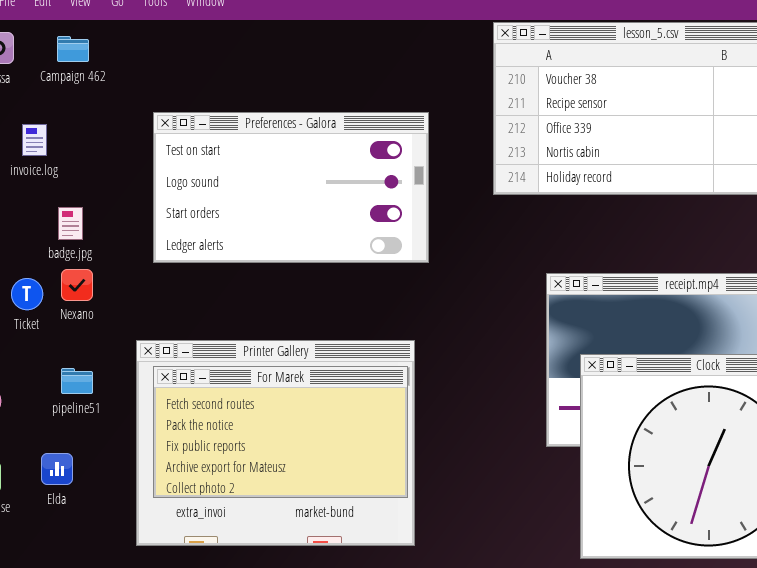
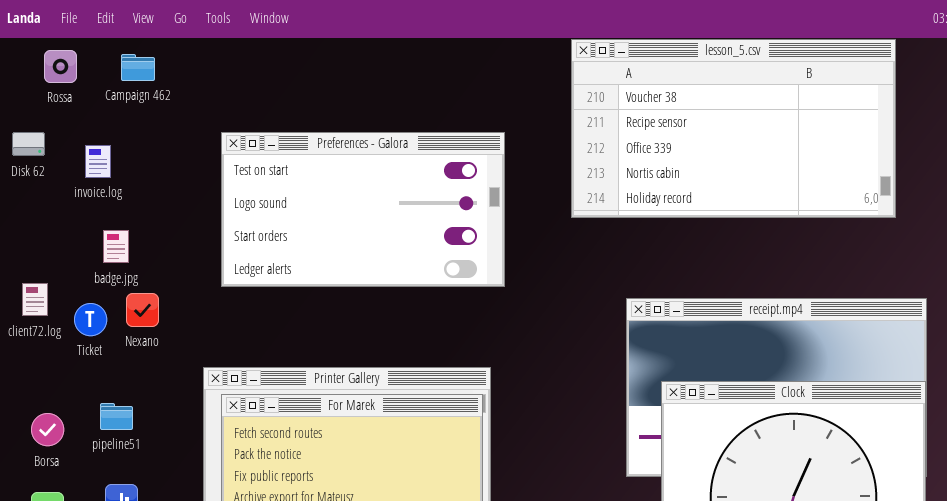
badge.jpg: [58,207,83,240] -> [103,230,129,263], moved
pipeline51: [61,368,93,394] -> [100,403,133,430], moved

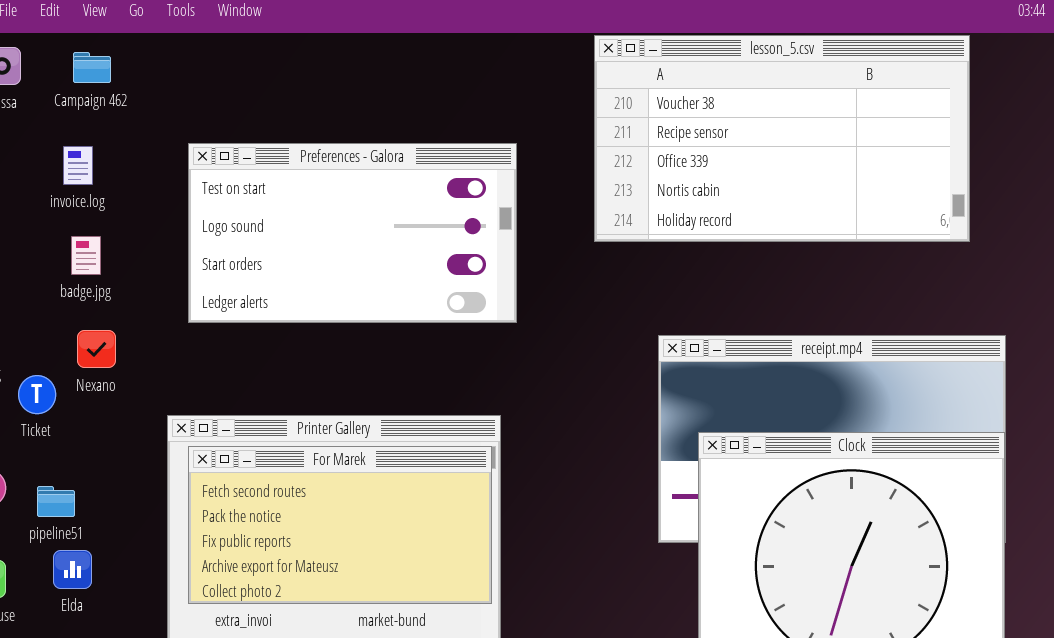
invoice.log: [85,145,111,178] -> [63,146,93,185], moved
badge.jpg: [103,230,129,263] -> [71,236,101,275], moved
Ticket: [74,303,107,336] -> [18,375,56,414], moved
pipeline51: [100,403,133,430] -> [37,486,75,517], moved

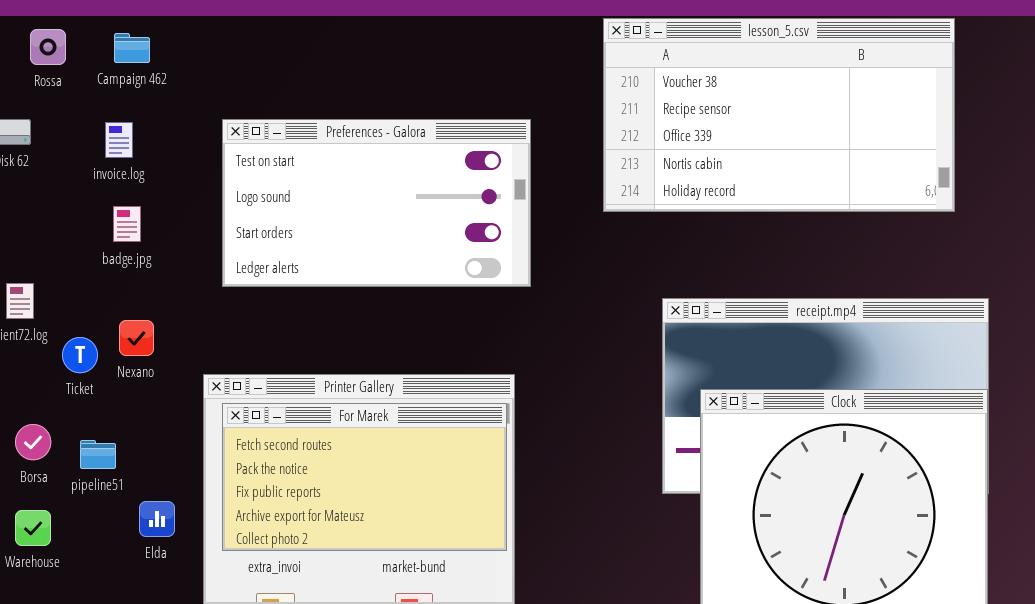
Nexano: [77,330,116,368] -> [119,320,154,356], moved
Elda: [53,550,92,589] -> [139,501,175,537], moved

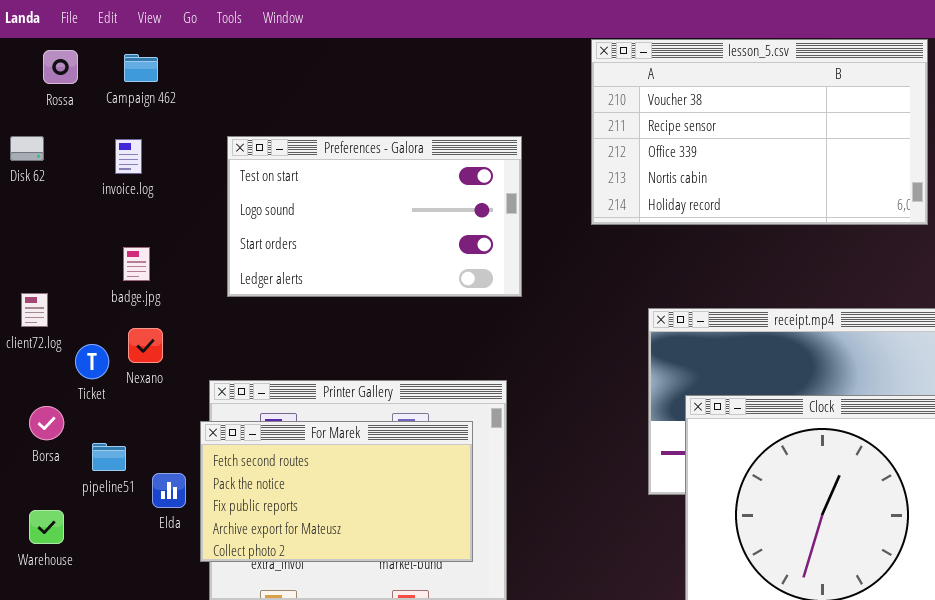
badge.jpg: [113,206,141,242] -> [123,247,150,281], moved
For Marek: [222,403,507,551] -> [200,421,473,562], moved
Borsa: [15,424,51,460] -> [29,406,64,440], moved
Elda: [139,501,175,537] -> [152,473,186,508], moved

